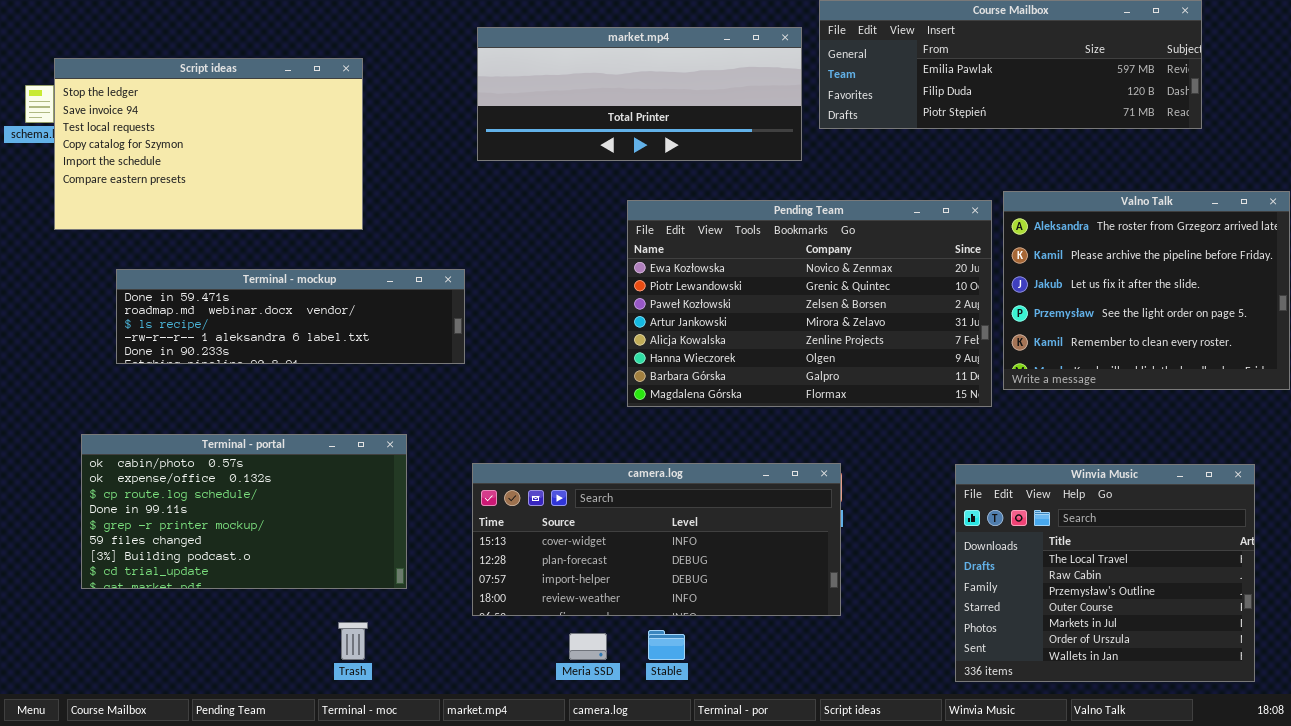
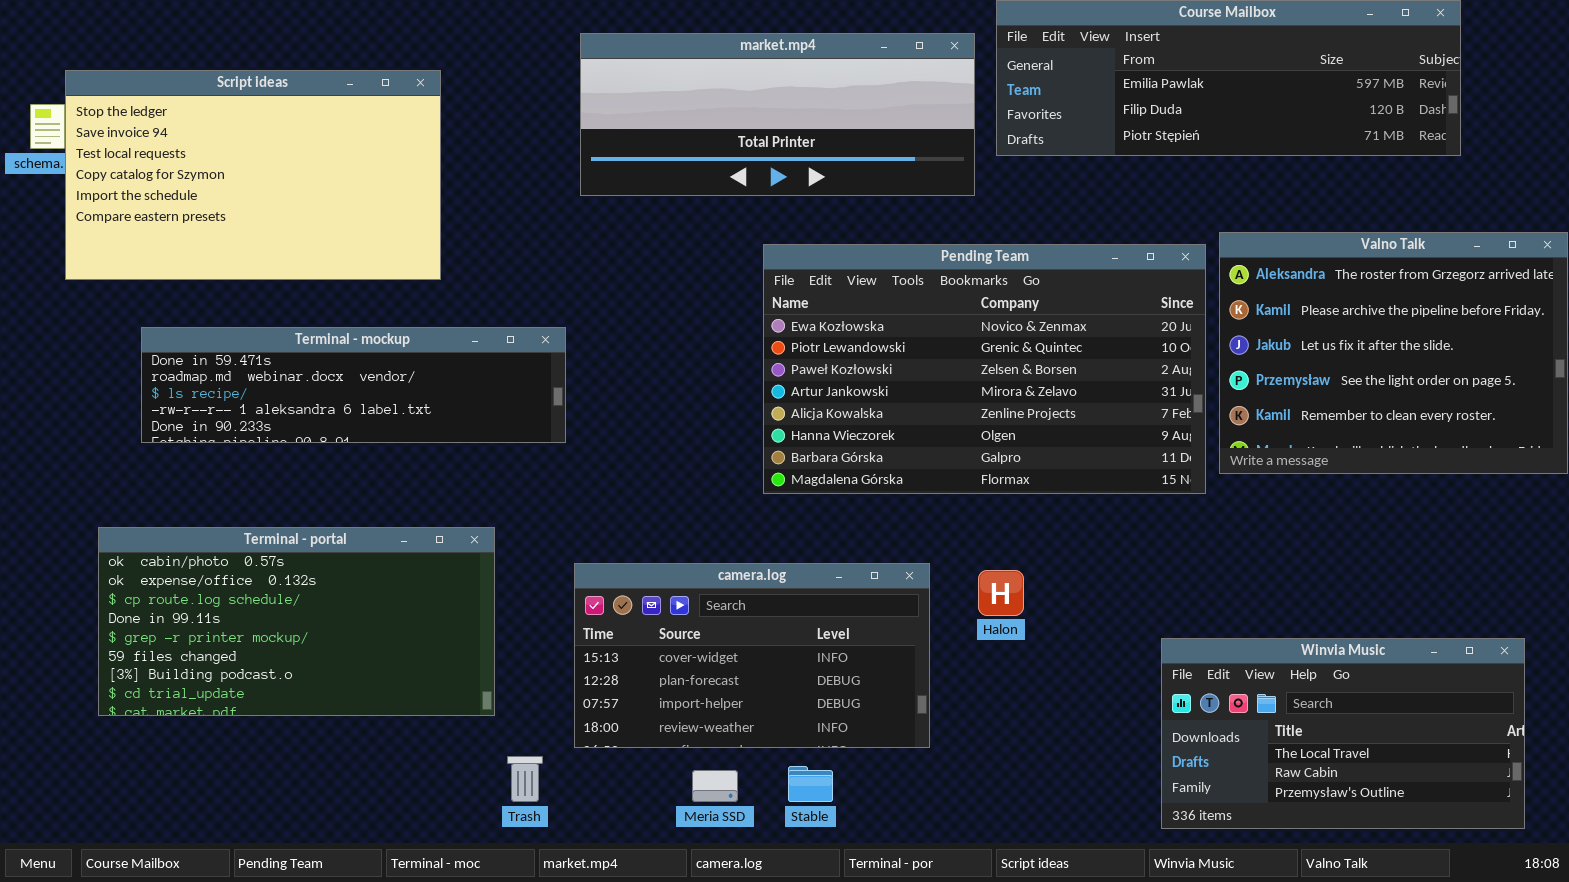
camera.log: [472,463,841,616] -> [574,563,930,748], resized
Winvia Music: [955,464,1255,682] -> [1161,638,1525,829], resized
Trash: [338,622,368,660] -> [507,756,543,802], moved

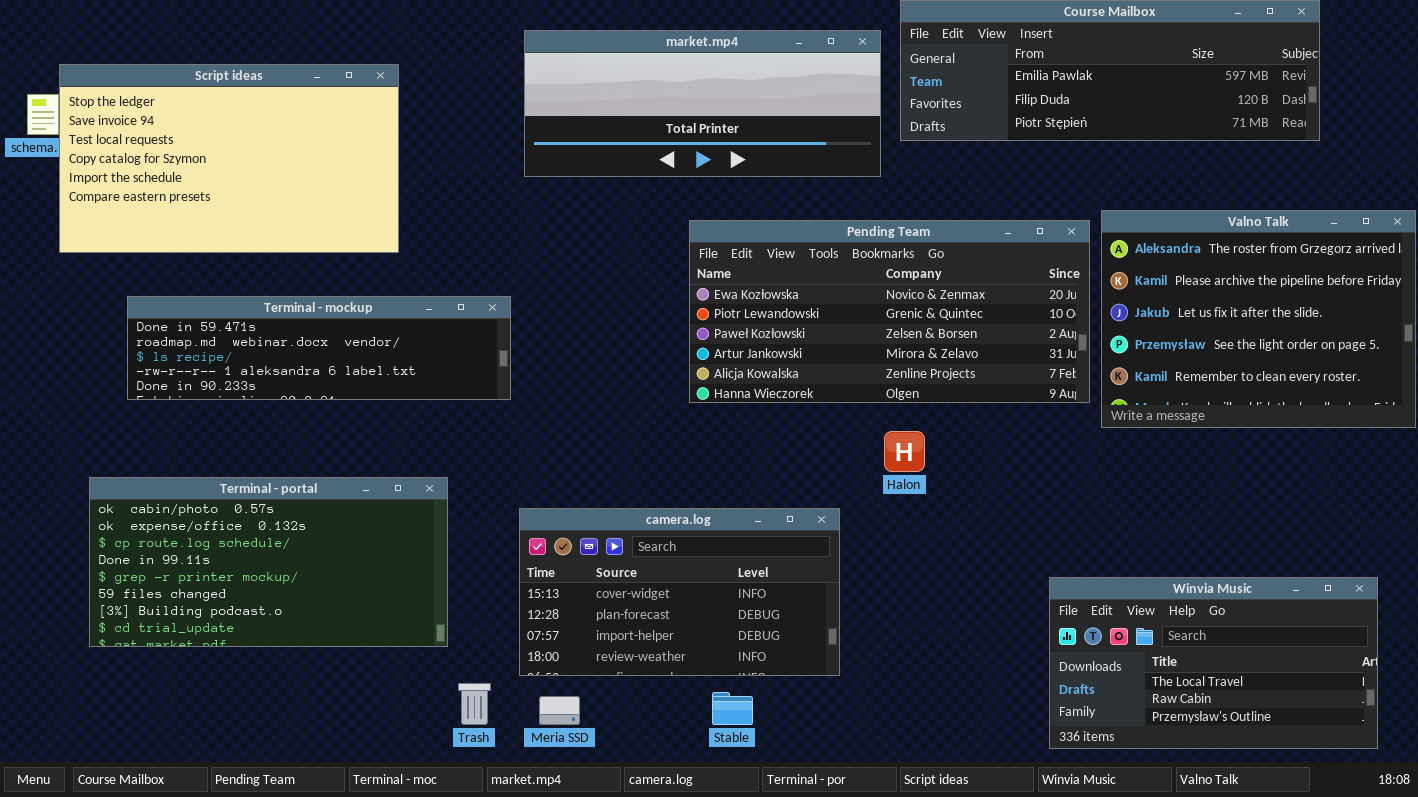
Pending Team: [763,244,1206,494] -> [689,220,1090,403], resized
Halon: [978,570,1024,616] -> [884,431,925,472], moved
Meria SSD: [692,770,738,802] -> [539,696,580,725], moved

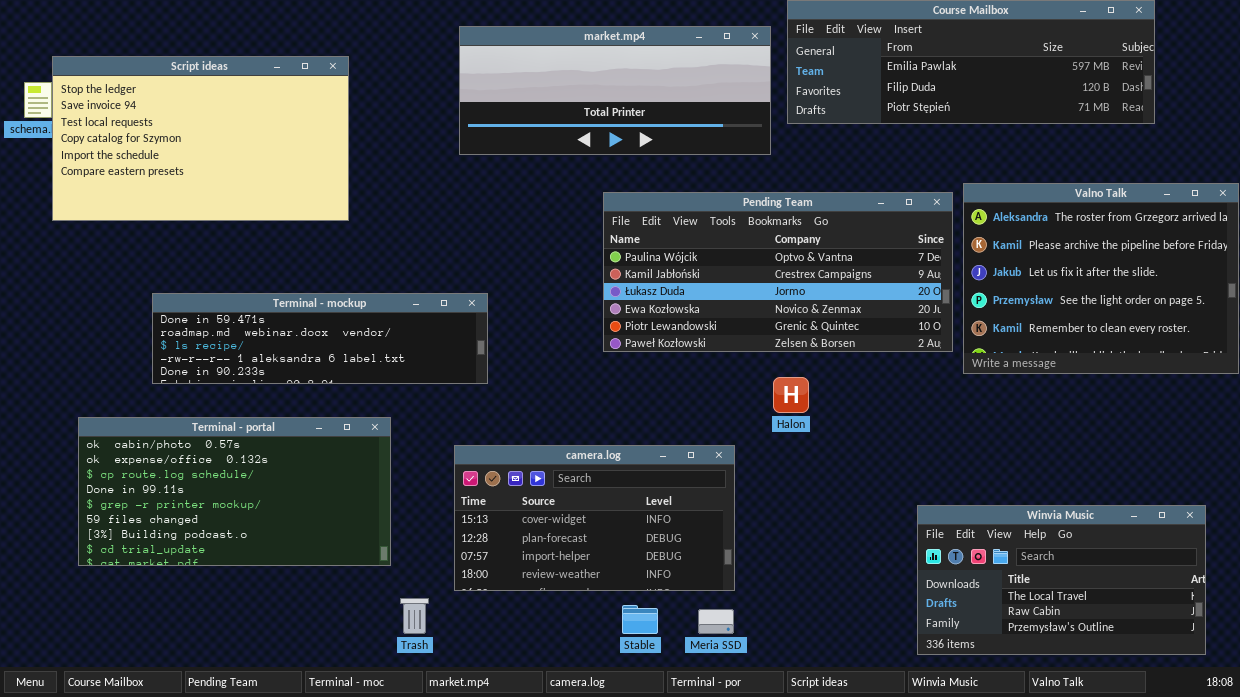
Pending Team: [689,220,1090,403] -> [603,192,953,352], scrolled up 3 rows
Terminal - mockup: [127,296,511,400] -> [152,293,488,384], moved
Meria SSD: [539,696,580,725] -> [698,609,734,634], moved

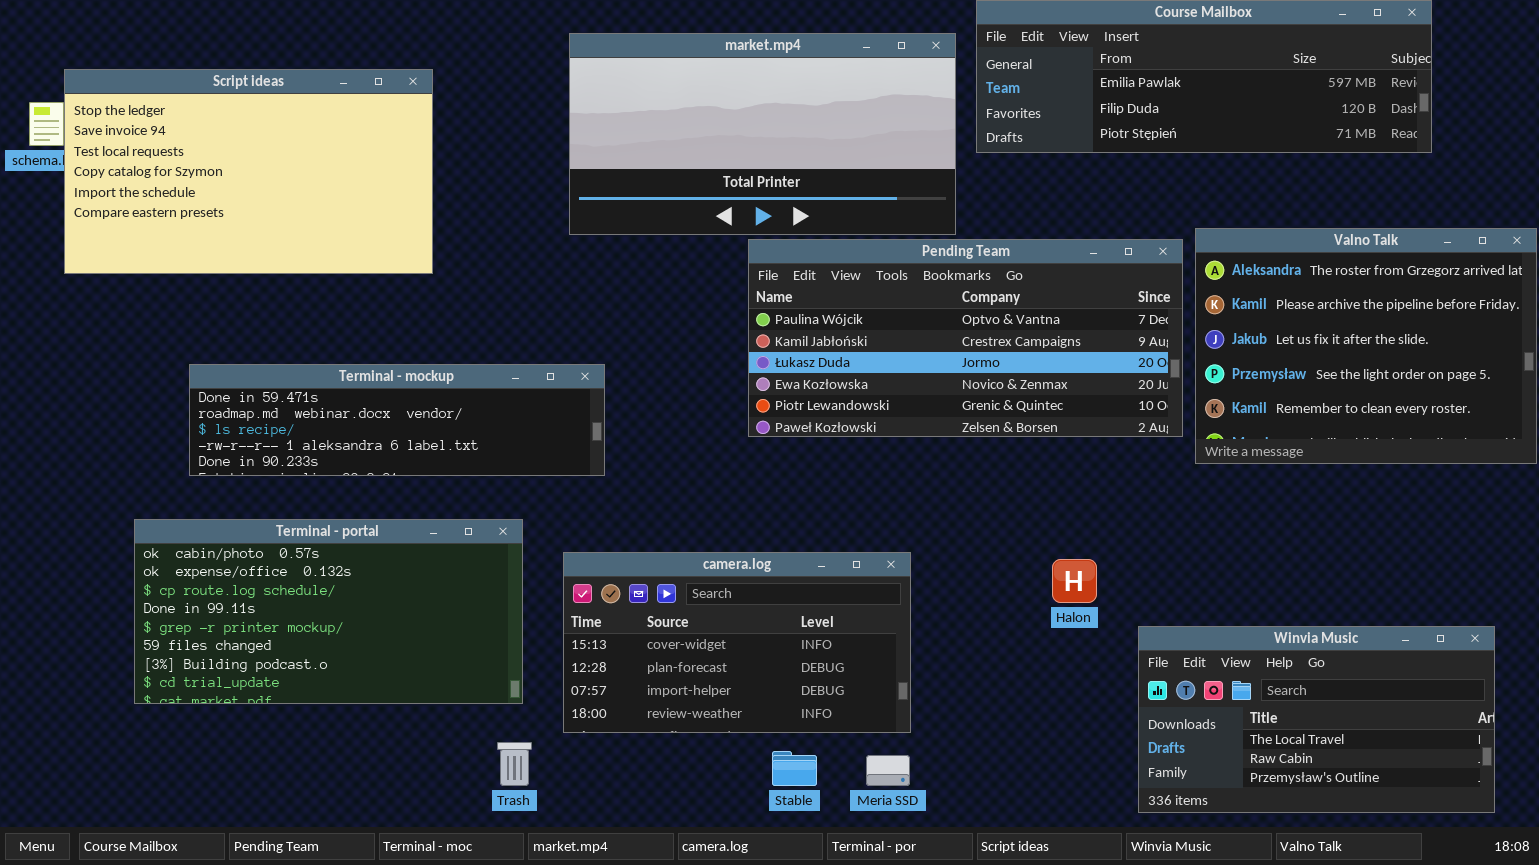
market.mp4: [459,26,771,155] -> [569,33,956,235], resized
Halon: [773,377,809,413] -> [1052,559,1097,603], moved
Terminal - portal: [78,417,391,566] -> [134,519,523,704], moved

